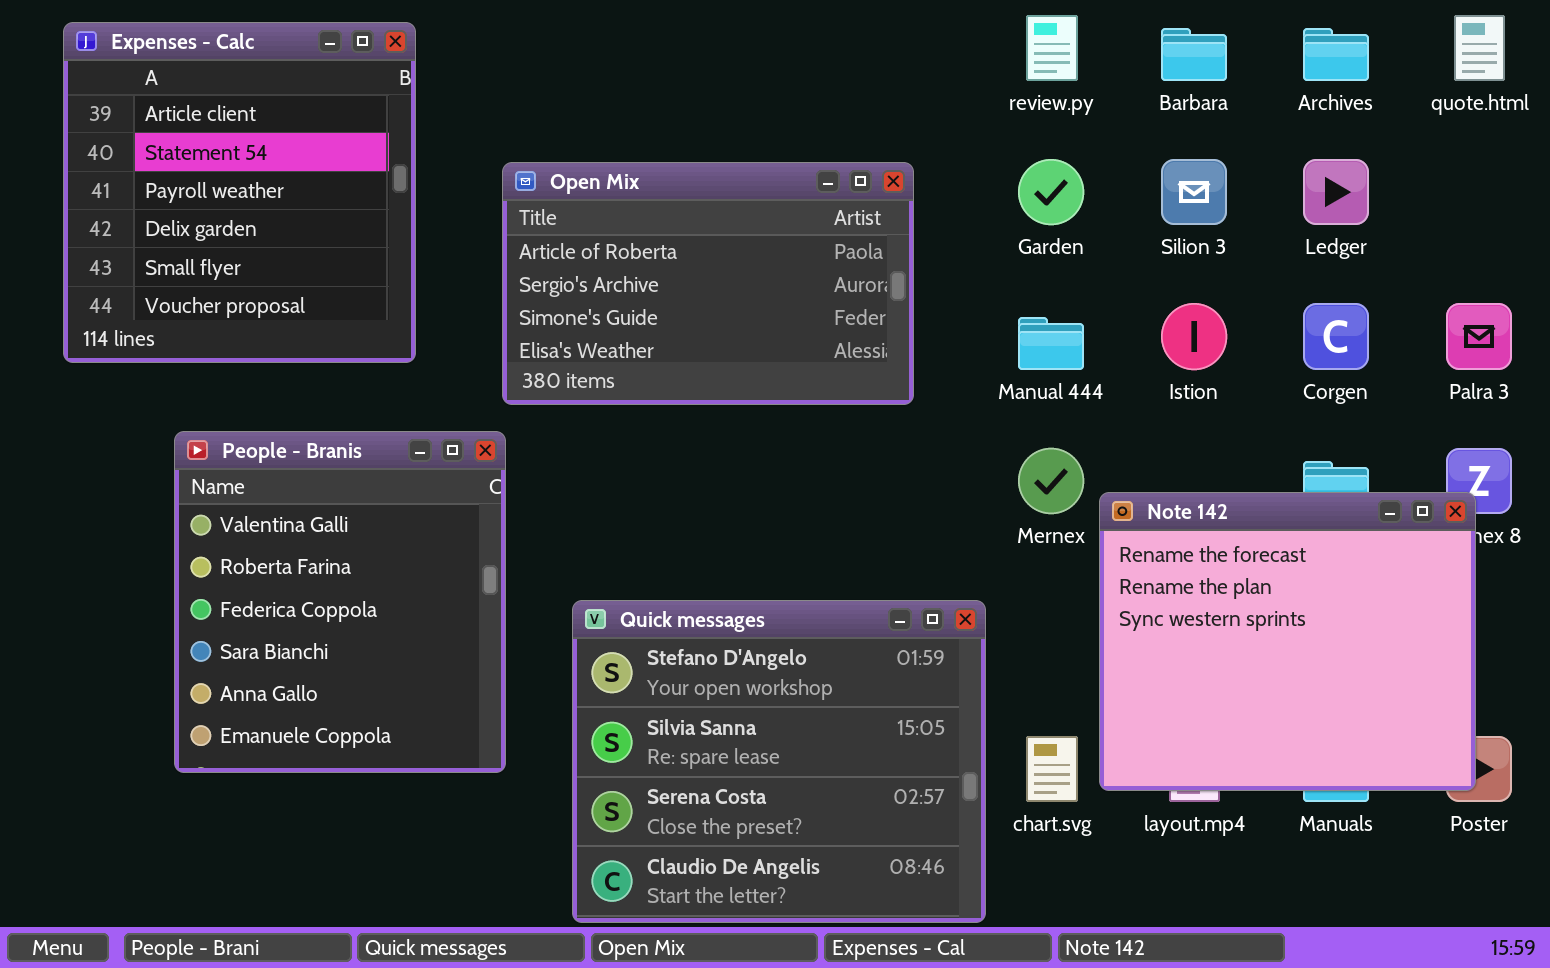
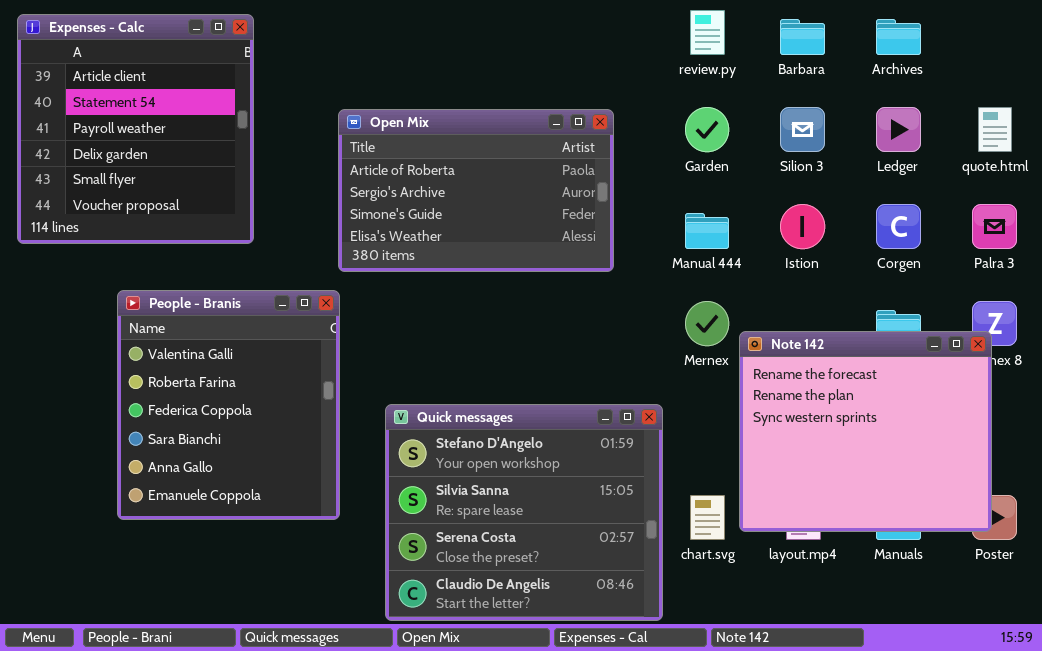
quote.html: [1454,15,1505,81] -> [978,107,1012,152], moved
Expenses - Calc: [63,22,416,363] -> [17,14,254,244], moved

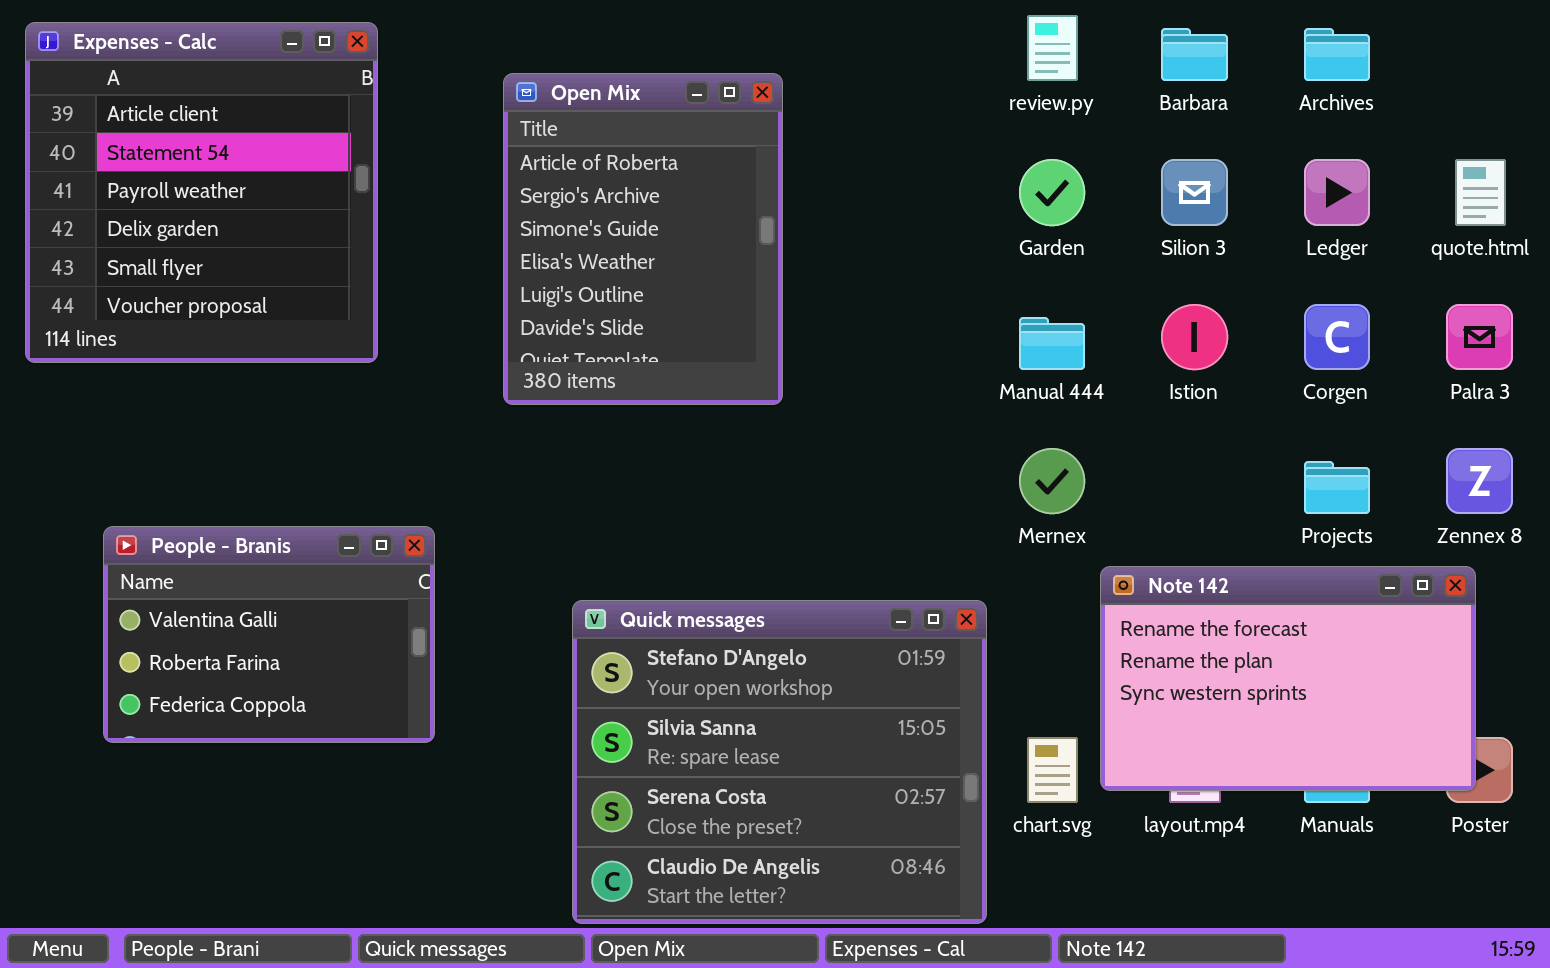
Open Mix: [338,109,614,272] -> [503,73,783,405], resized
People - Branis: [117,290,340,520] -> [103,526,435,743], moved, resized
Note 142: [739,331,992,532] -> [1100,566,1476,791], resized

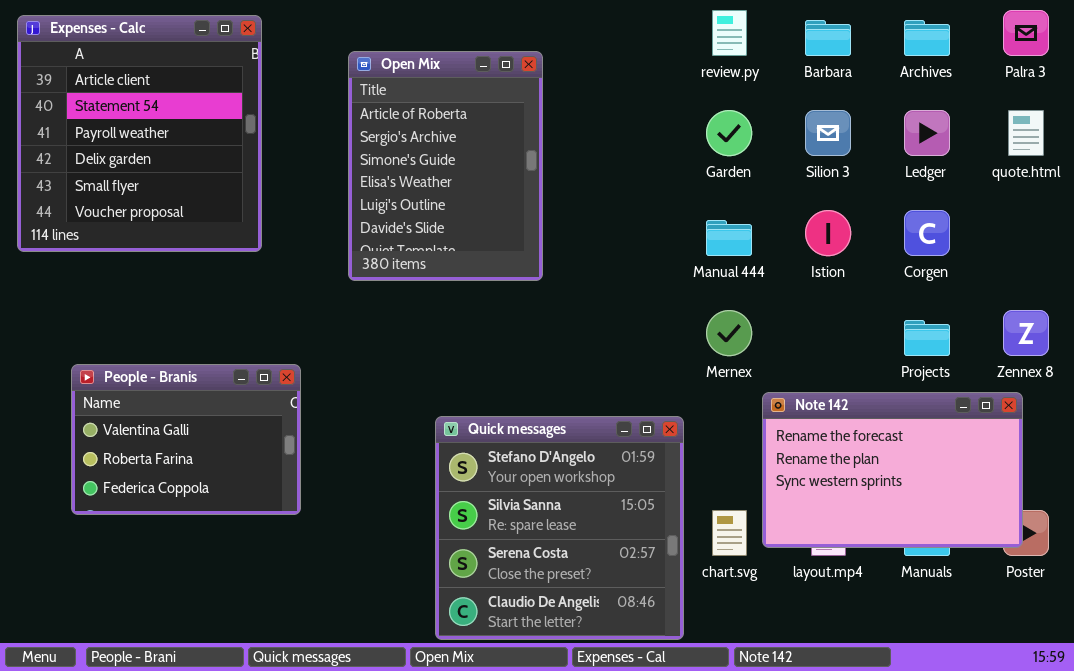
Palra 3: [1446,304,1513,370] -> [1003,10,1049,56], moved
Quick messages: [572,600,987,924] -> [435,416,684,640], resized

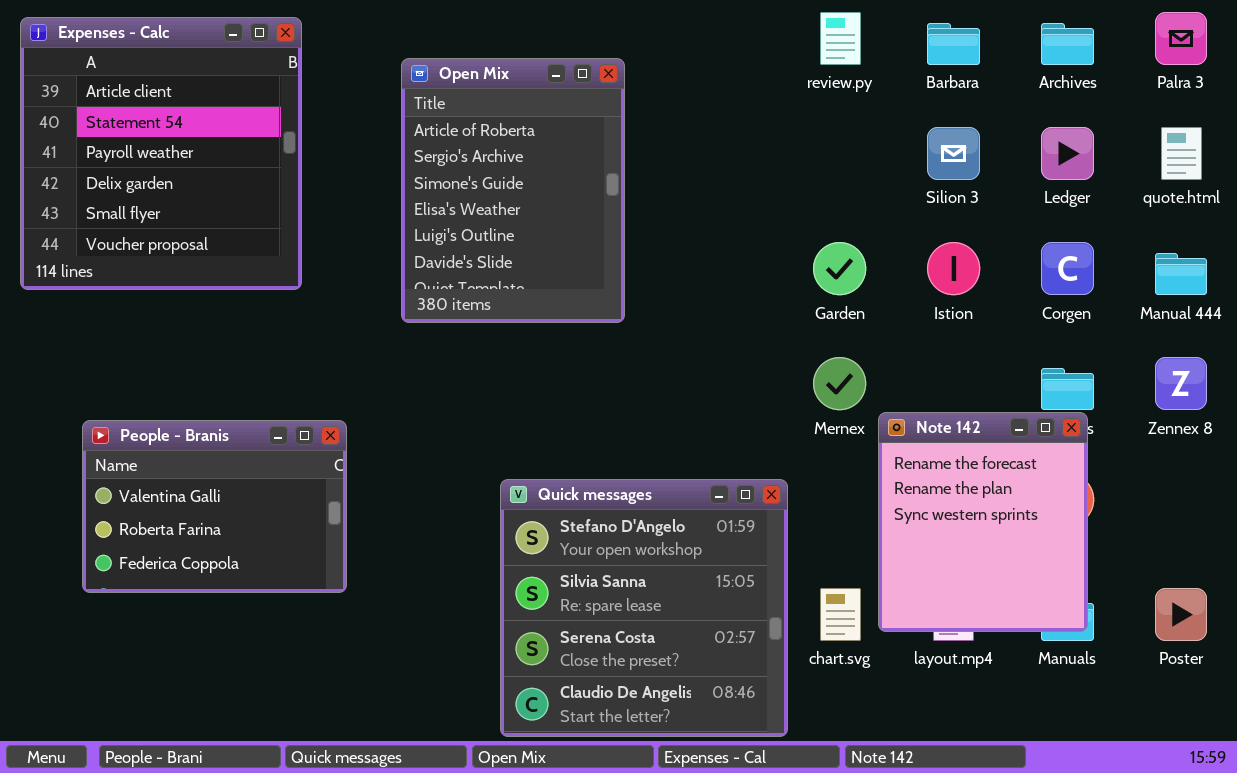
Garden: [706,110,752,156] -> [813,242,866,295], moved
Manual 444: [706,220,752,256] -> [1155,253,1207,295], moved
Note 142: [762,392,1023,548] -> [878,412,1088,632], resized

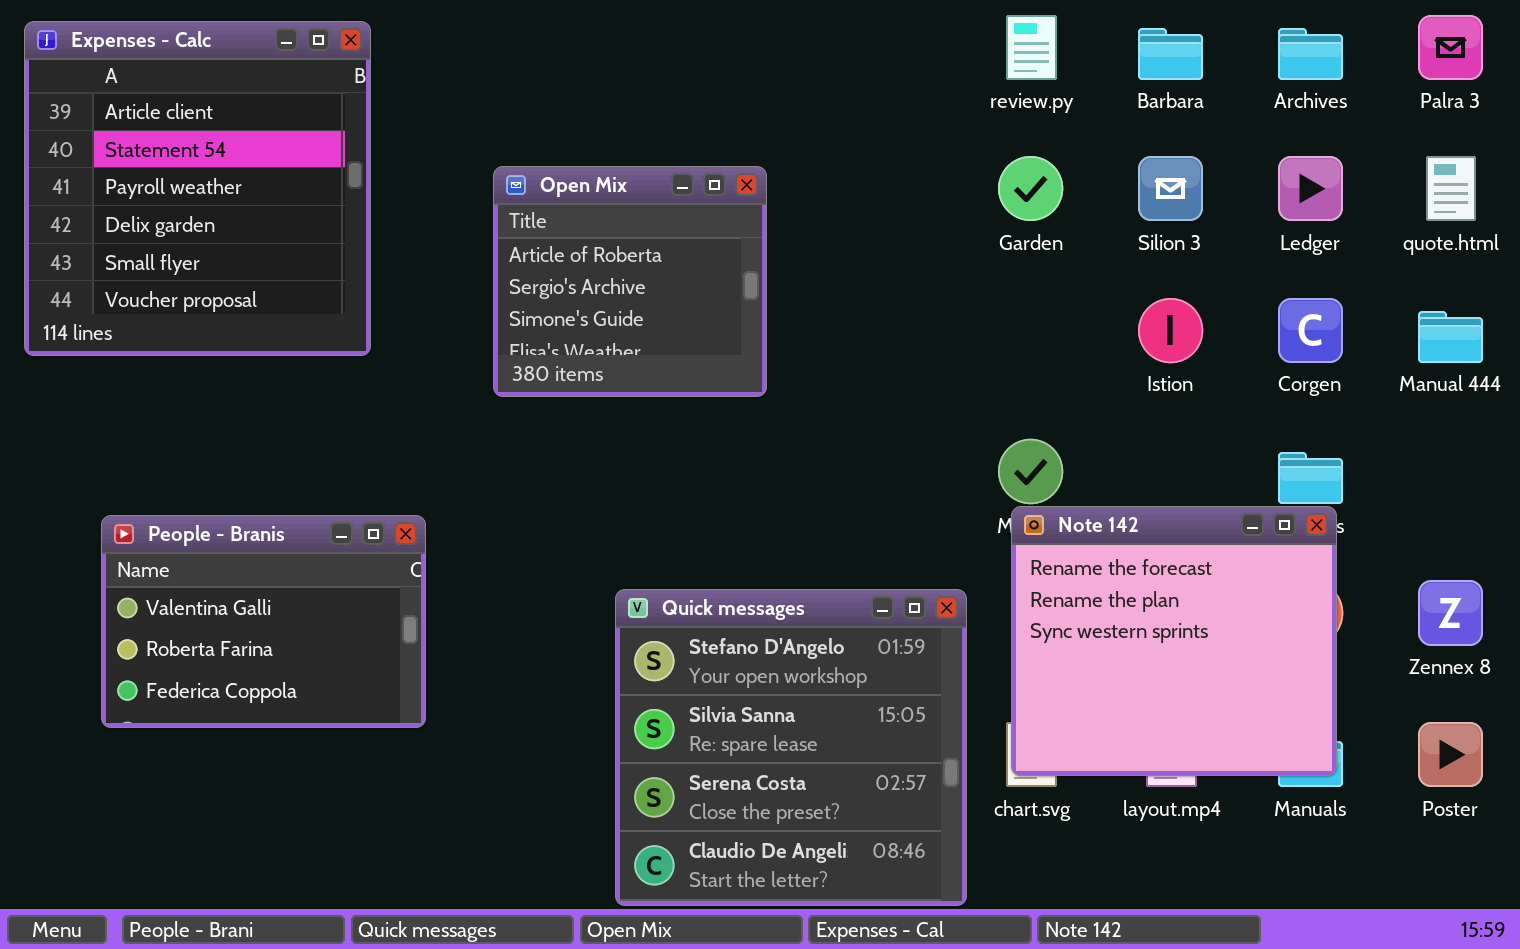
Open Mix: [401,58,625,323] -> [493,166,767,397], resized
Garden: [813,242,866,295] -> [998,156,1063,221], moved
Zennex 8: [1155,357,1207,410] -> [1418,580,1483,646], moved
Note 142: [878,412,1088,632] -> [1011,506,1337,776], resized

